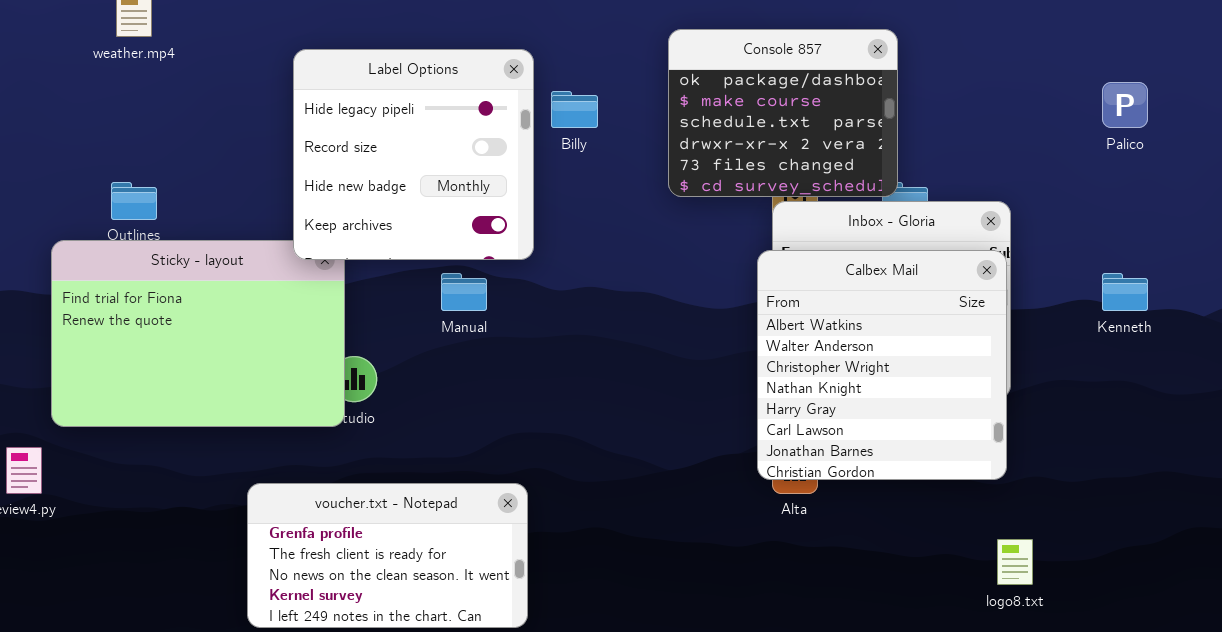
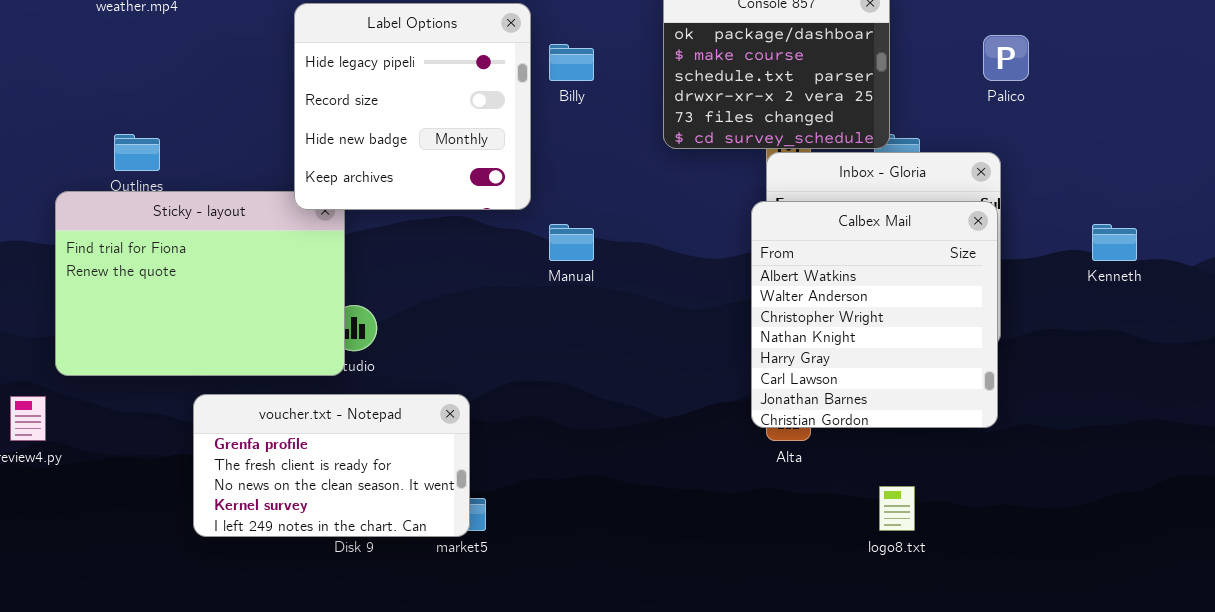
Palico: [1102,82,1148,128] -> [983,35,1029,81], moved
Manual: [441,273,487,311] -> [549,224,594,261], moved
voucher.txt - Notepad: [247,483,528,628] -> [193,394,470,537], moved
logo8.txt: [997,539,1033,585] -> [879,486,915,531], moved

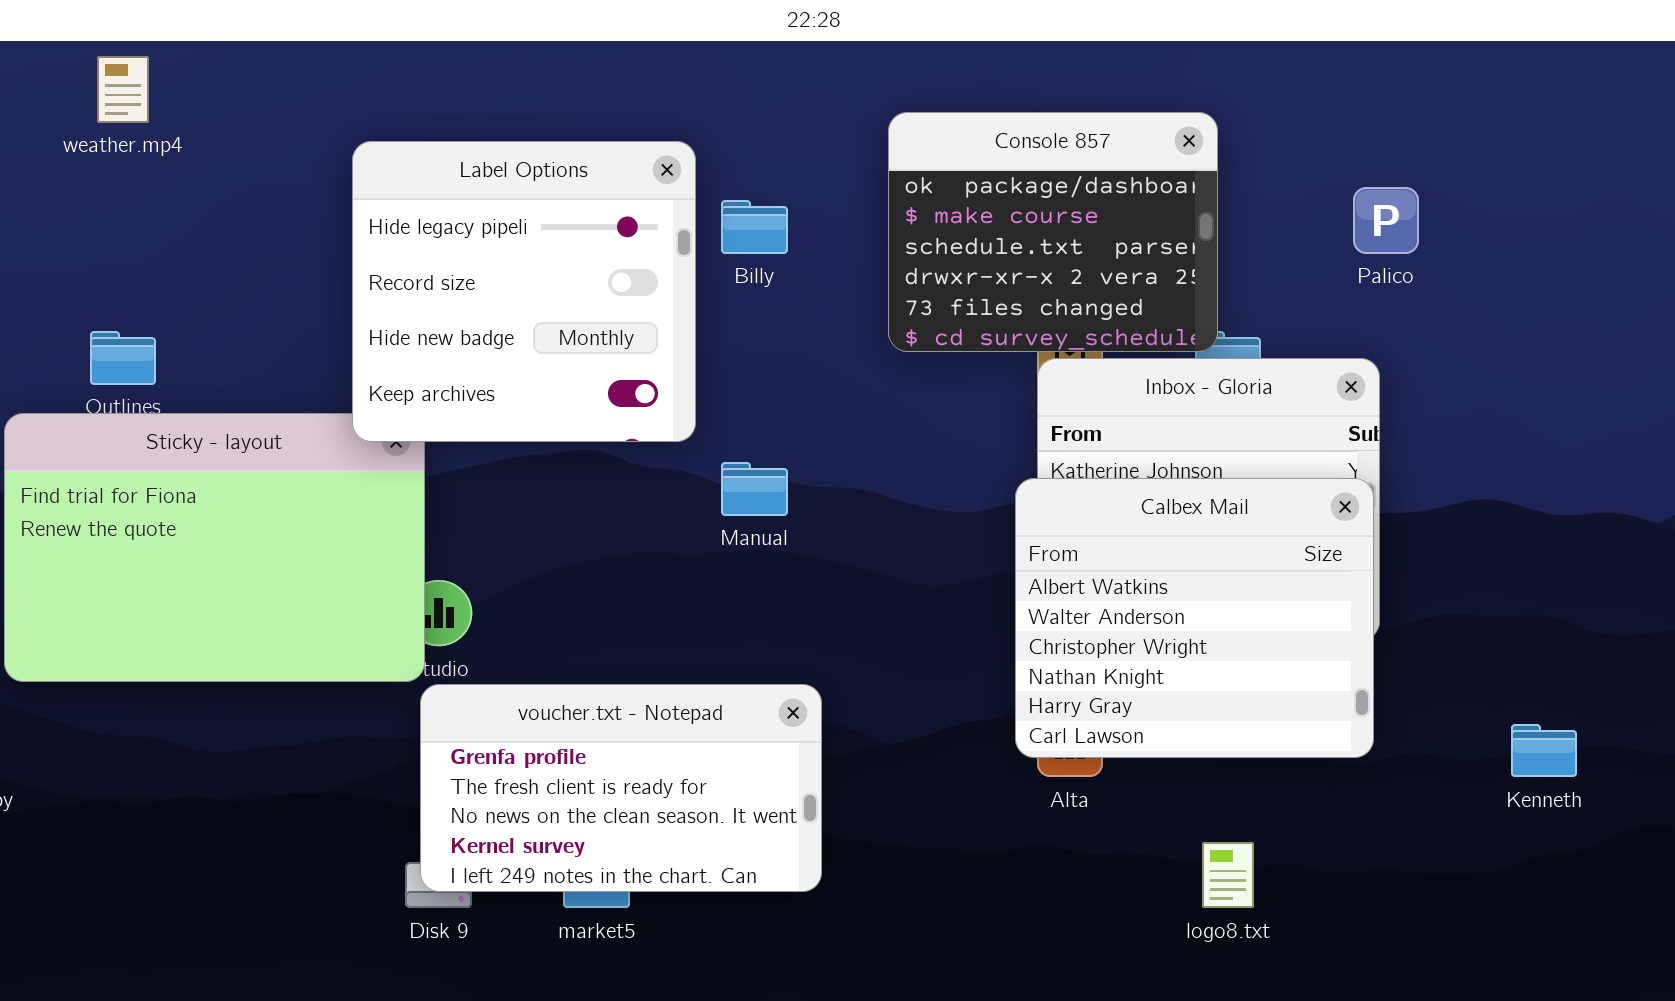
Calbex Mail: [751,201,998,428] -> [1015,478,1374,758], resized
Kenneth: [1092,224,1137,261] -> [1511,724,1577,777], moved
voucher.txt - Notepad: [193,394,470,537] -> [420,684,822,892], moved

